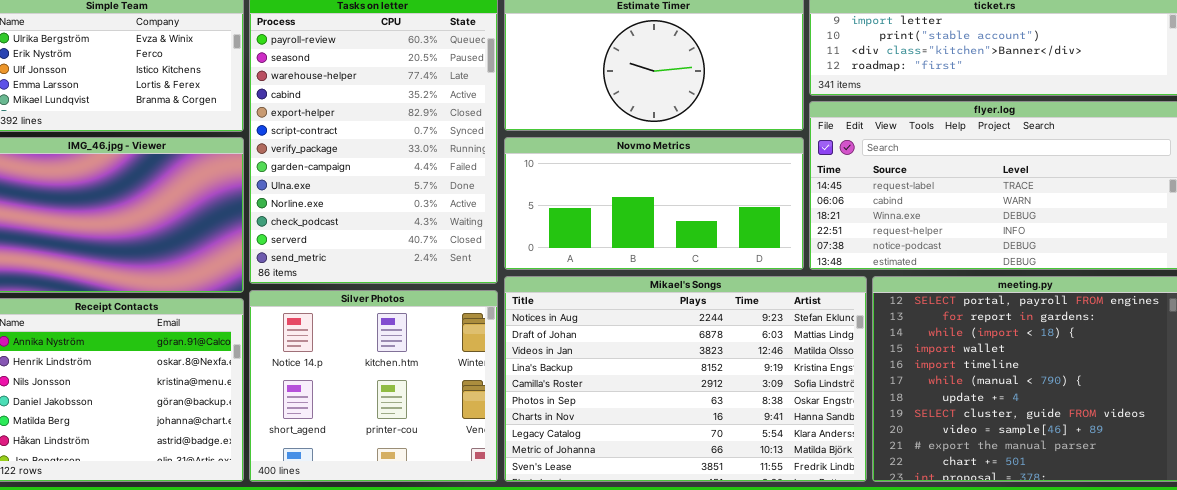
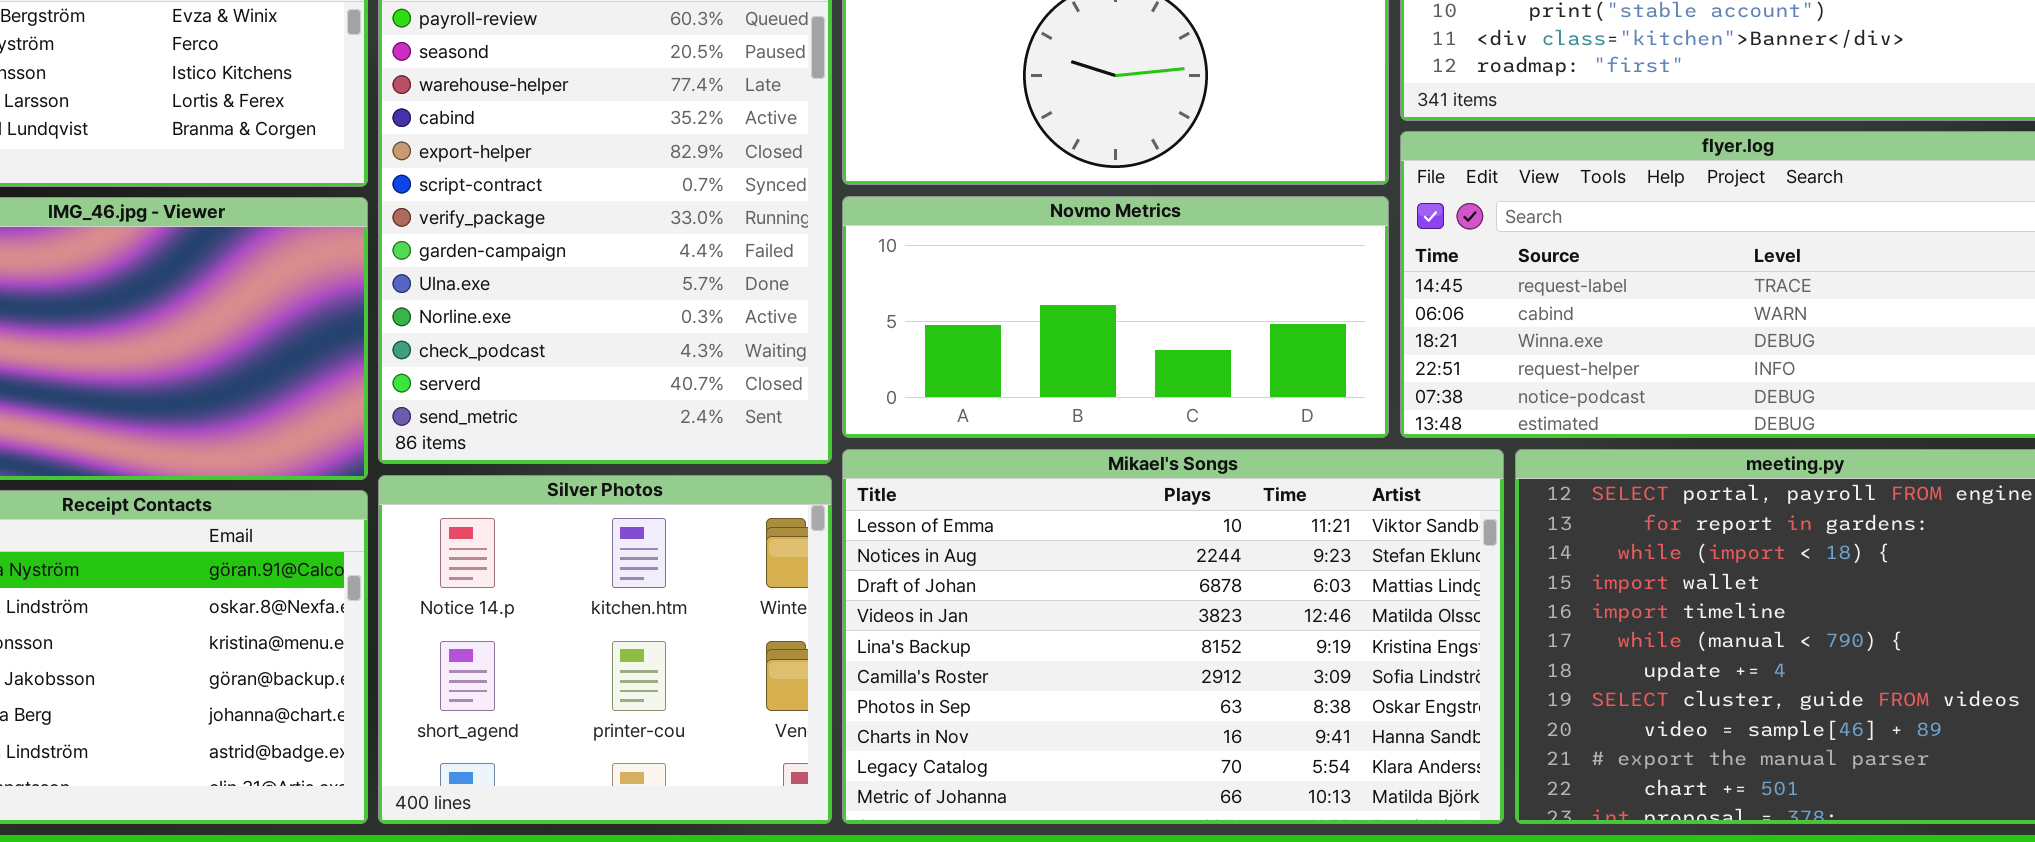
Mikael's Songs: [504,276,867,482] -> [842,449,1504,824], scrolled up 1 row

